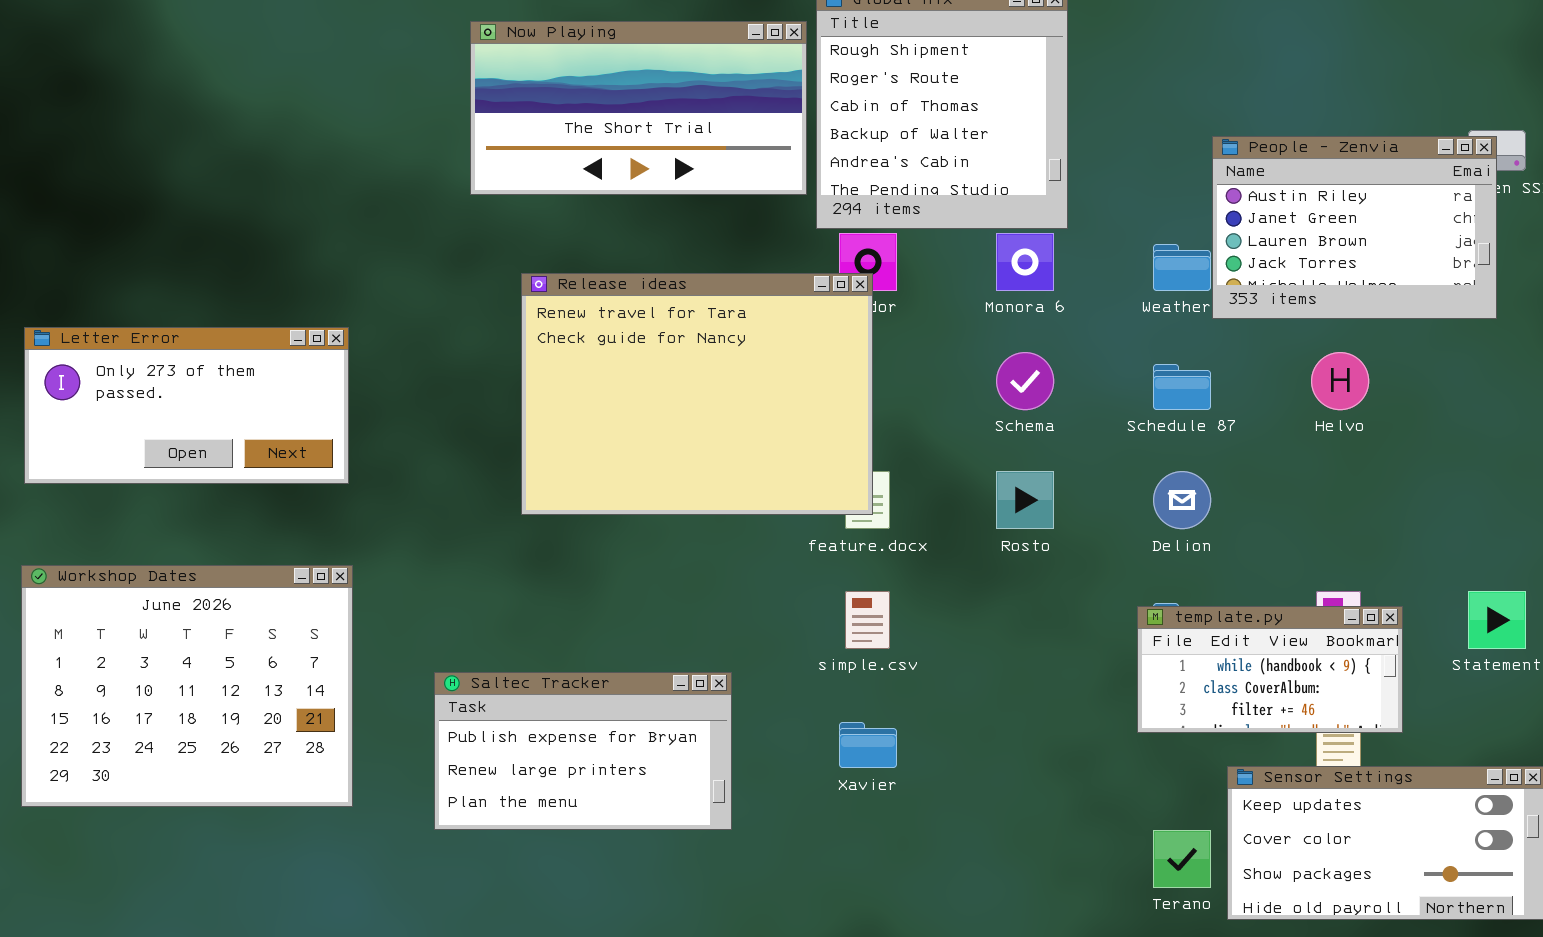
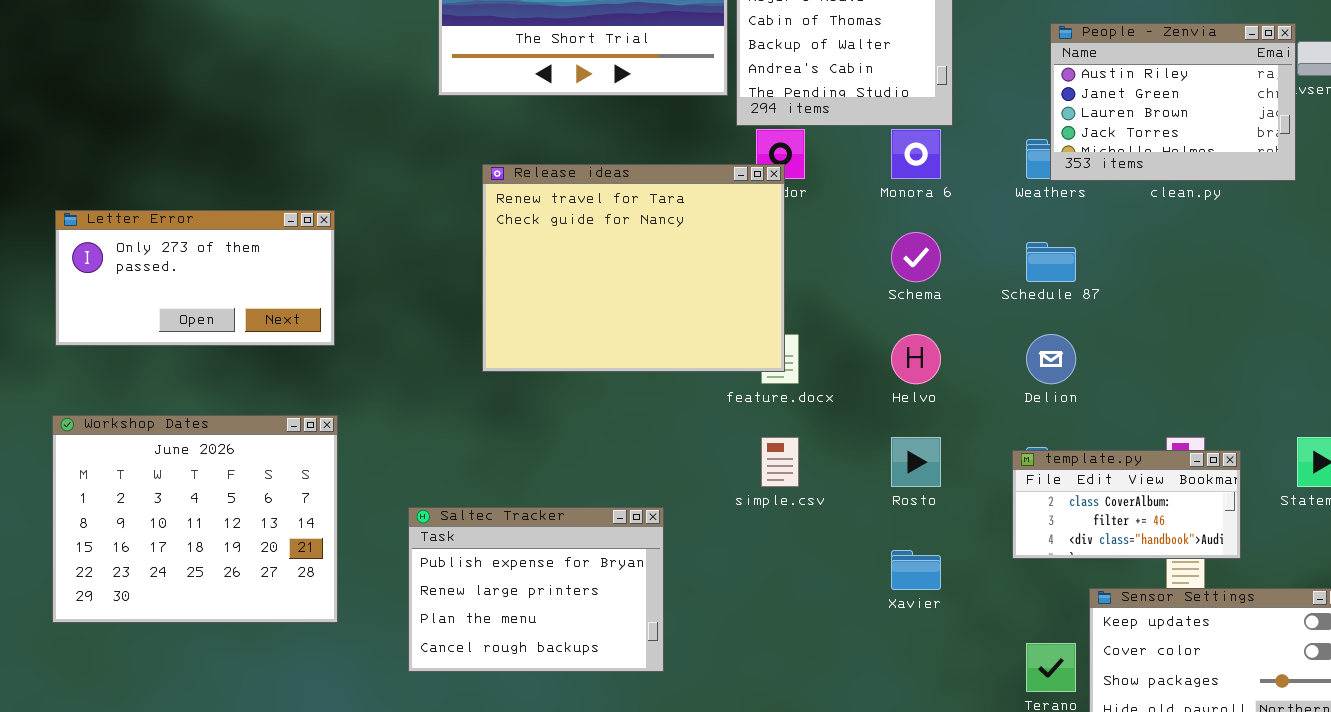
People - Zenvia: [1212,136,1497,319] -> [1050,23,1296,181], moved
Helvo: [1311,352,1369,410] -> [891,334,941,384], moved
Rosto: [996,471,1054,529] -> [891,437,941,487], moved
template.py: [1137,606,1403,733] -> [1012,450,1241,559], scrolled down 1 row
Saltec Tracker: [434,672,732,830] -> [408,507,664,672], resized
Xavier: [839,722,897,768] -> [891,550,941,590], moved

